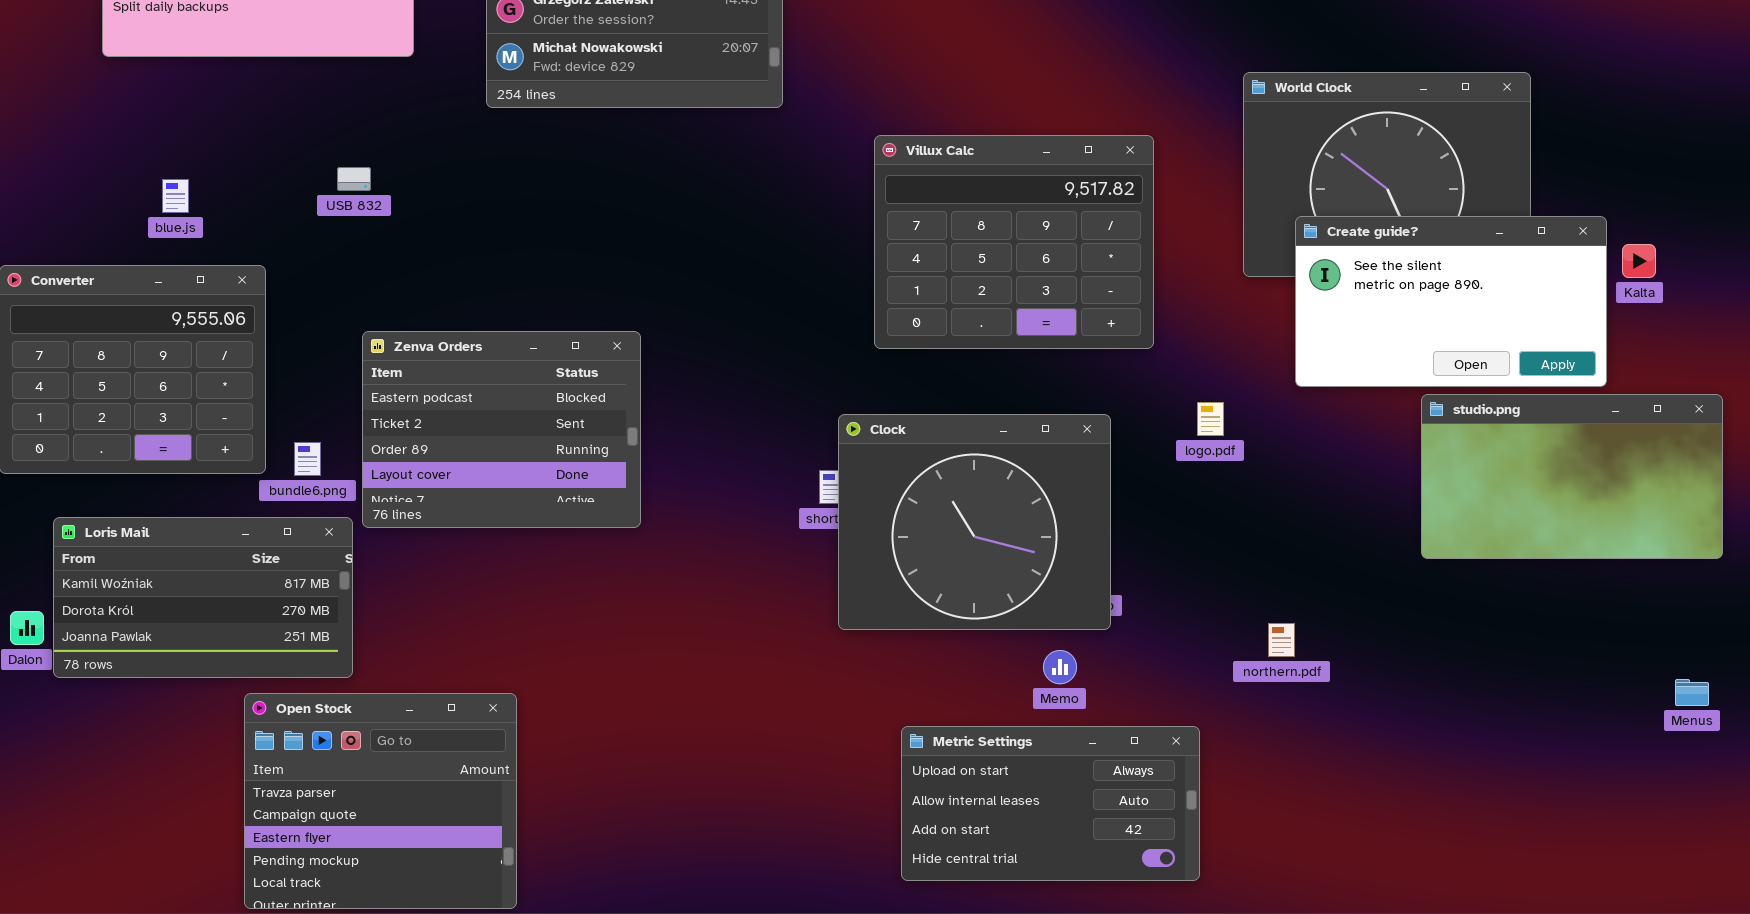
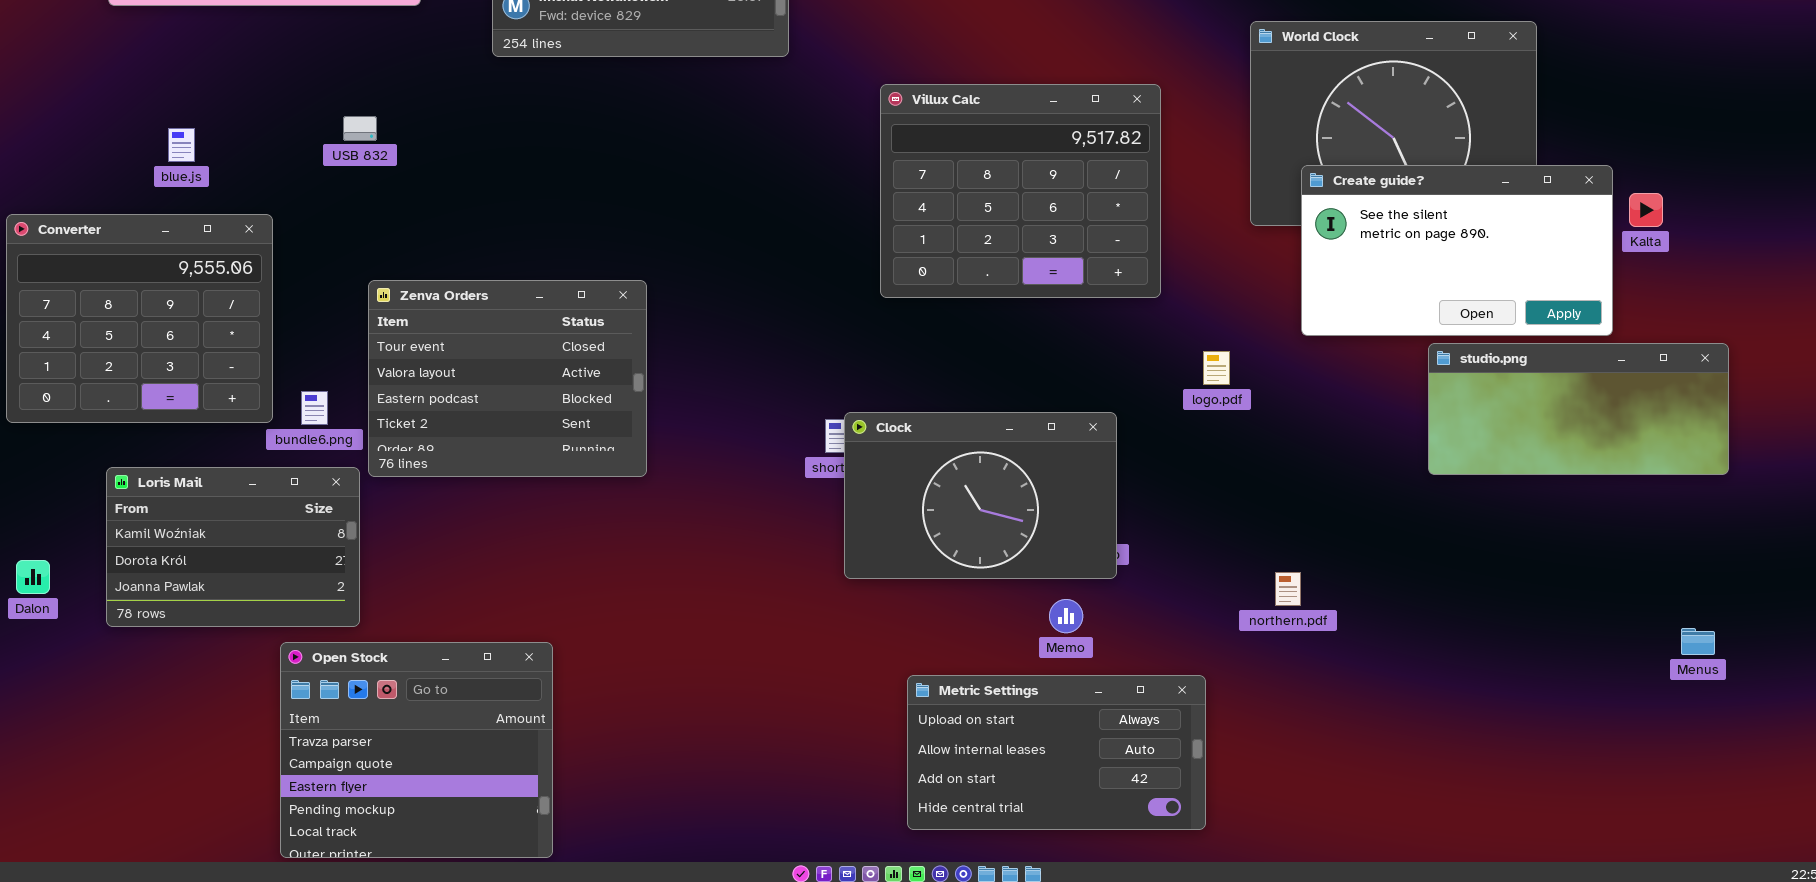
Zenva Orders: [362,331,641,528] -> [368,280,647,477], scrolled up 2 rows
studio.png: [1421,394,1723,559] -> [1428,343,1729,475], resized
Clock: [838,414,1111,630] -> [844,412,1117,579], resized
Loris Mail: [53,517,353,678] -> [106,467,360,627], resized
Open Stock: [244,693,517,909] -> [280,642,553,858], moved

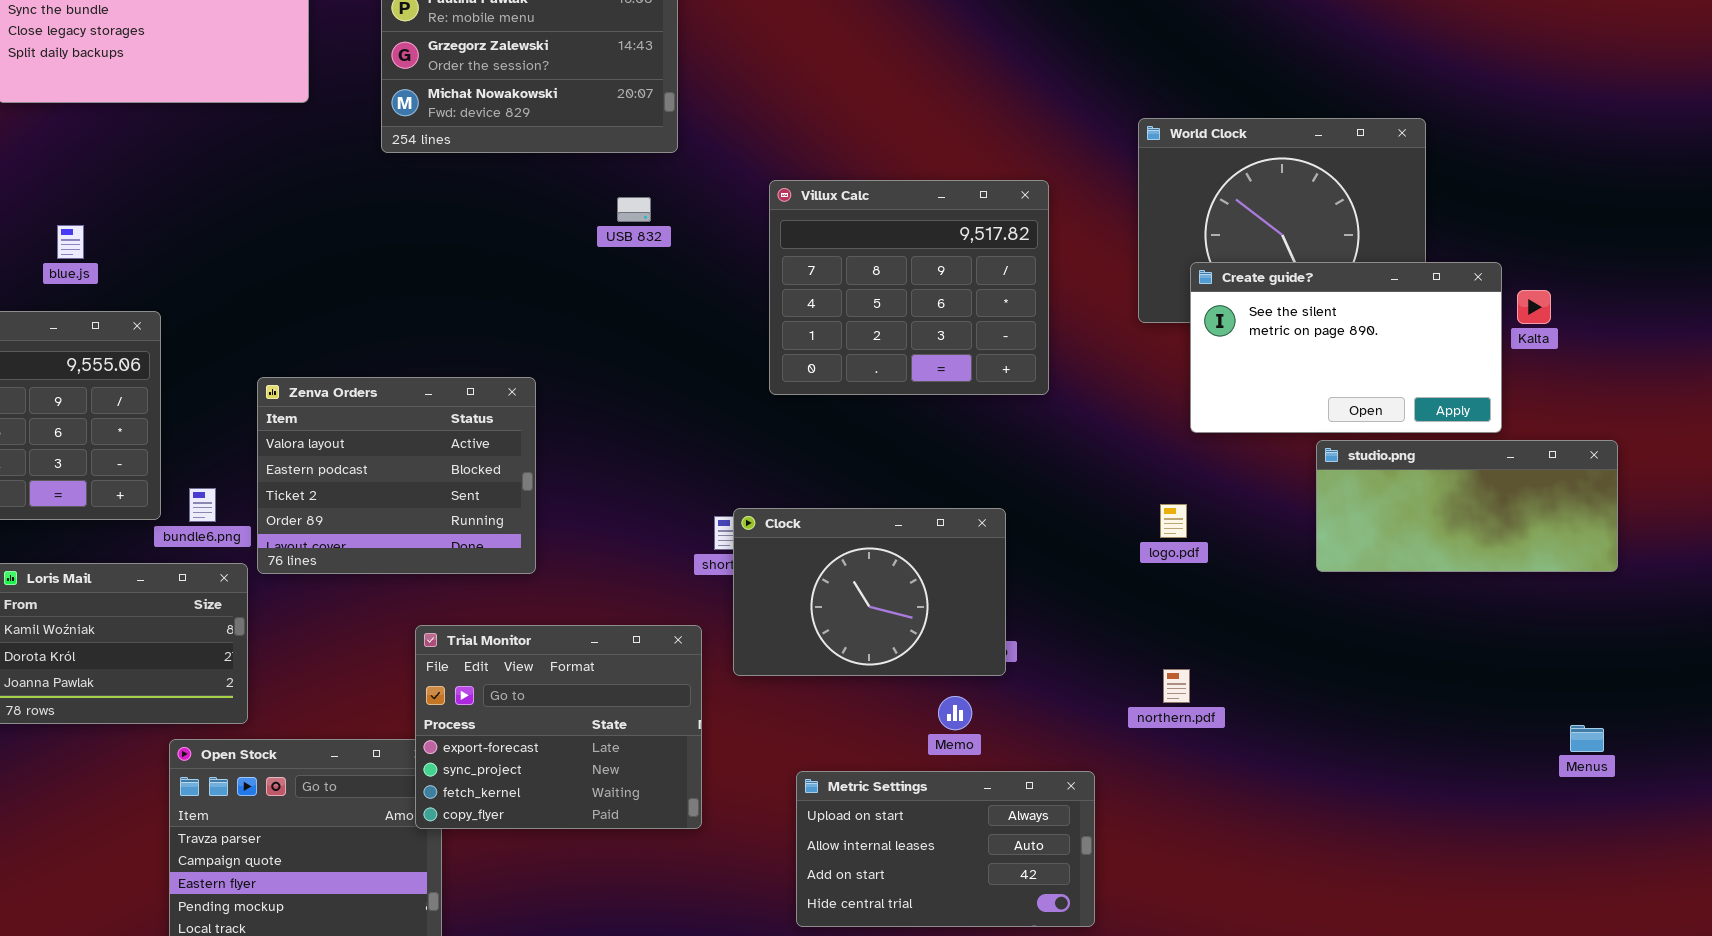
USB 832: [343,116,377,141] -> [617,197,651,222], moved
Zenva Orders: [368,280,647,477] -> [257,377,536,574], scrolled down 1 row
logo.pdf: [1203,351,1230,385] -> [1160,504,1187,538], moved
Trial Monitor: none -> [415,625,702,829], opened

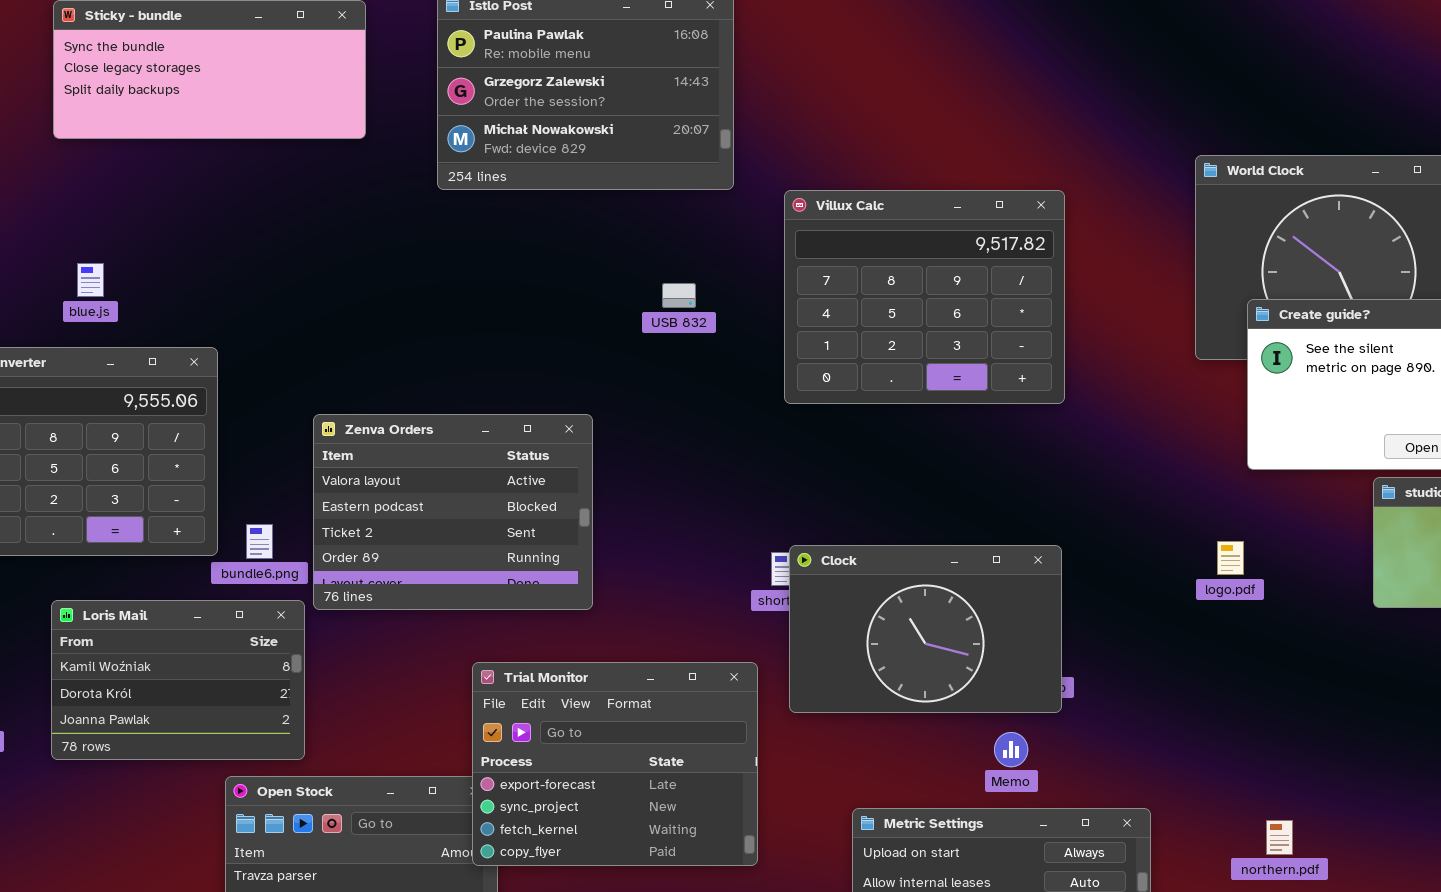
Villux Calc: [769,180,1049,395] -> [784,190,1065,404], moved
USB 832: [617,197,651,222] -> [662,283,696,308], moved
blue.js: [57,225,84,259] -> [77,263,104,297], moved
northern.pdf: [1163,669,1190,703] -> [1266,820,1293,855], moved

